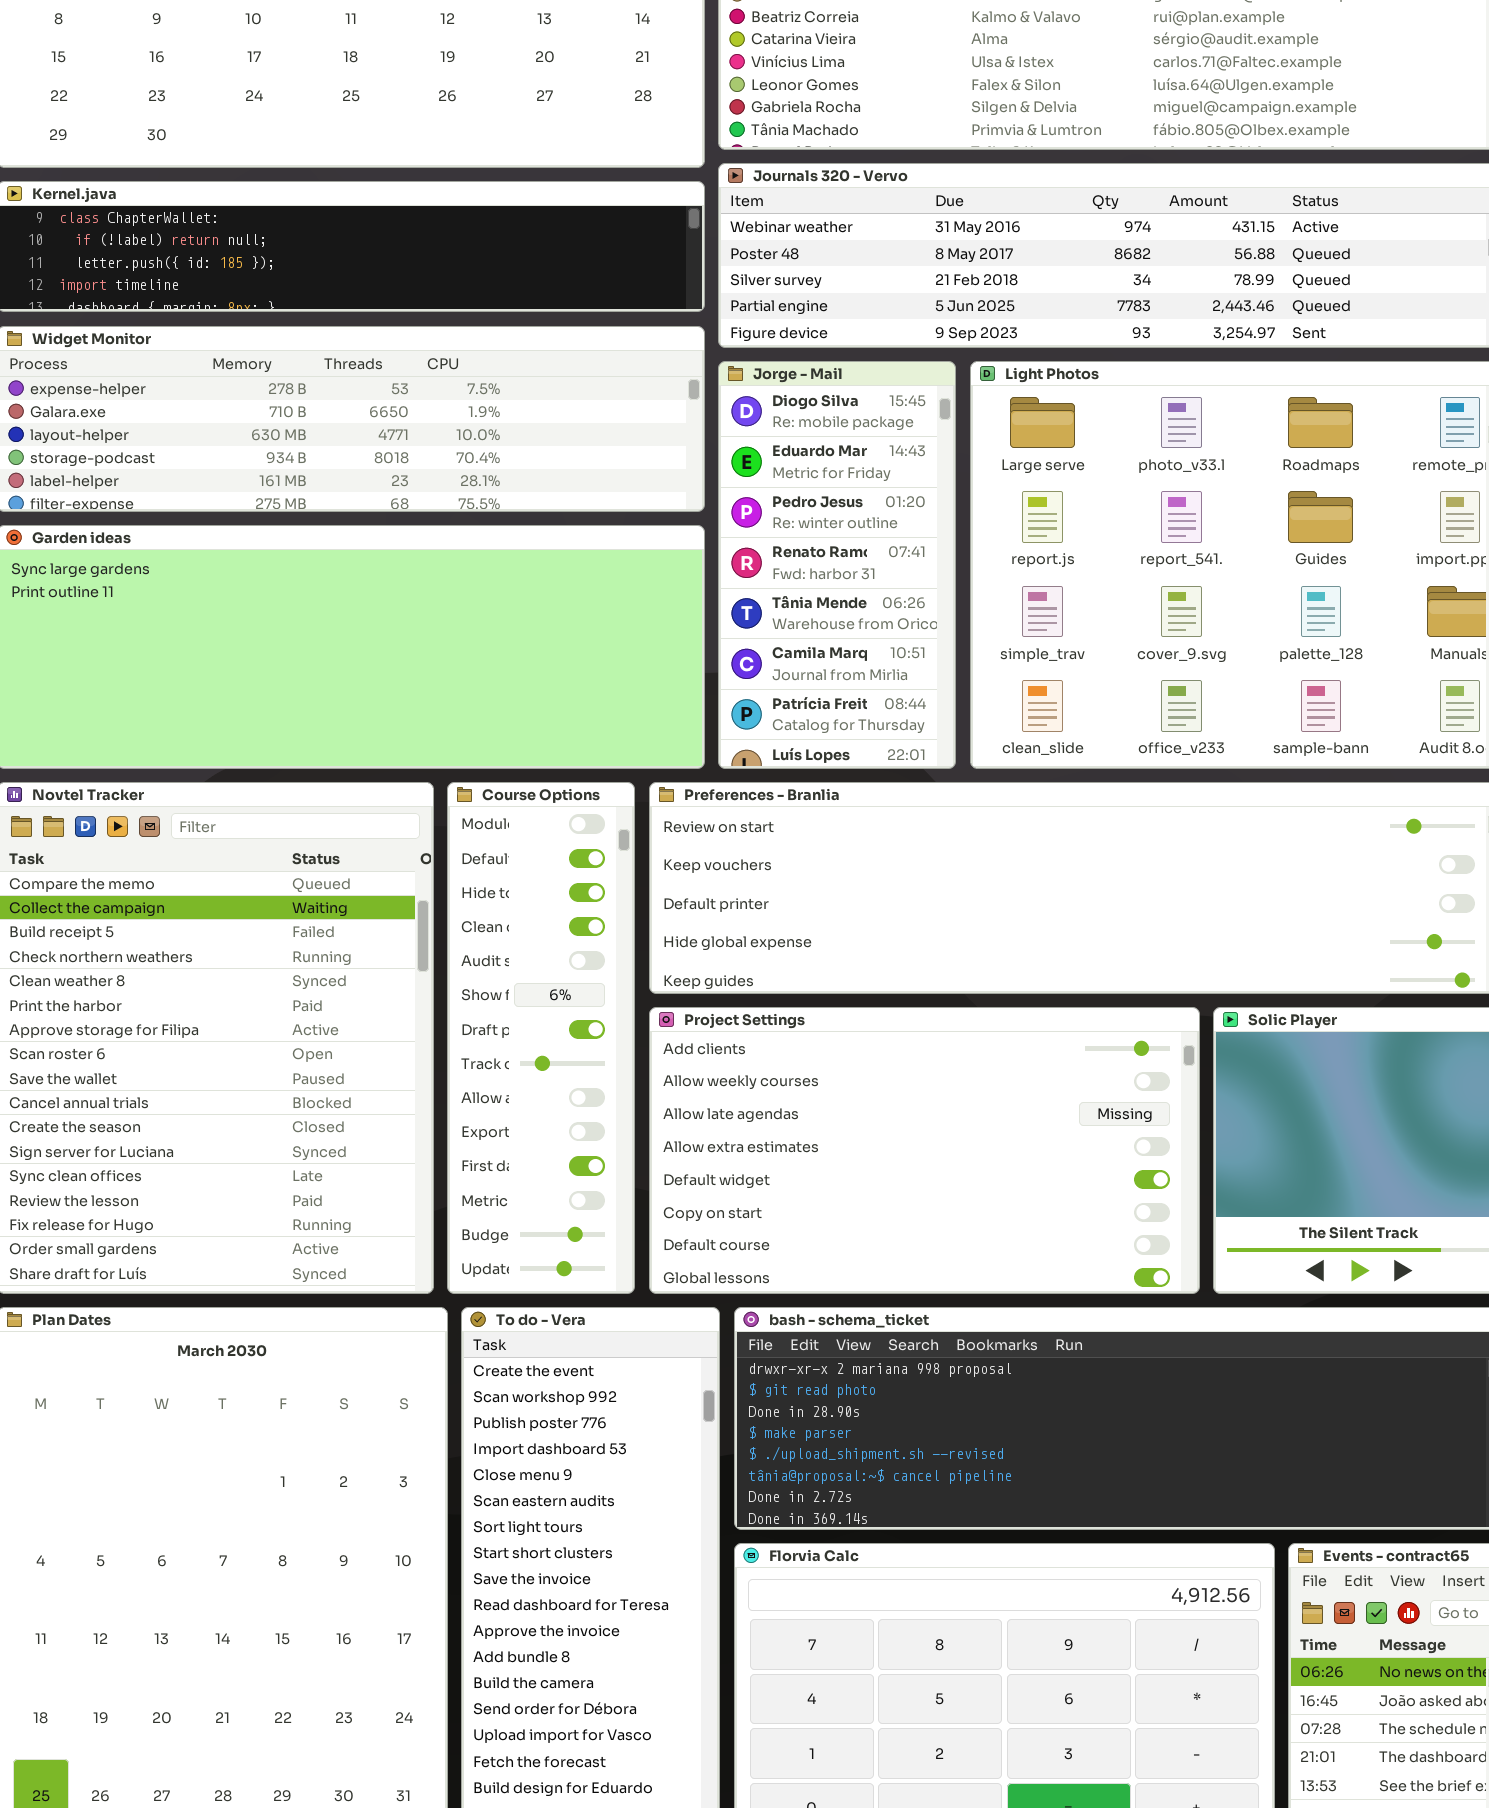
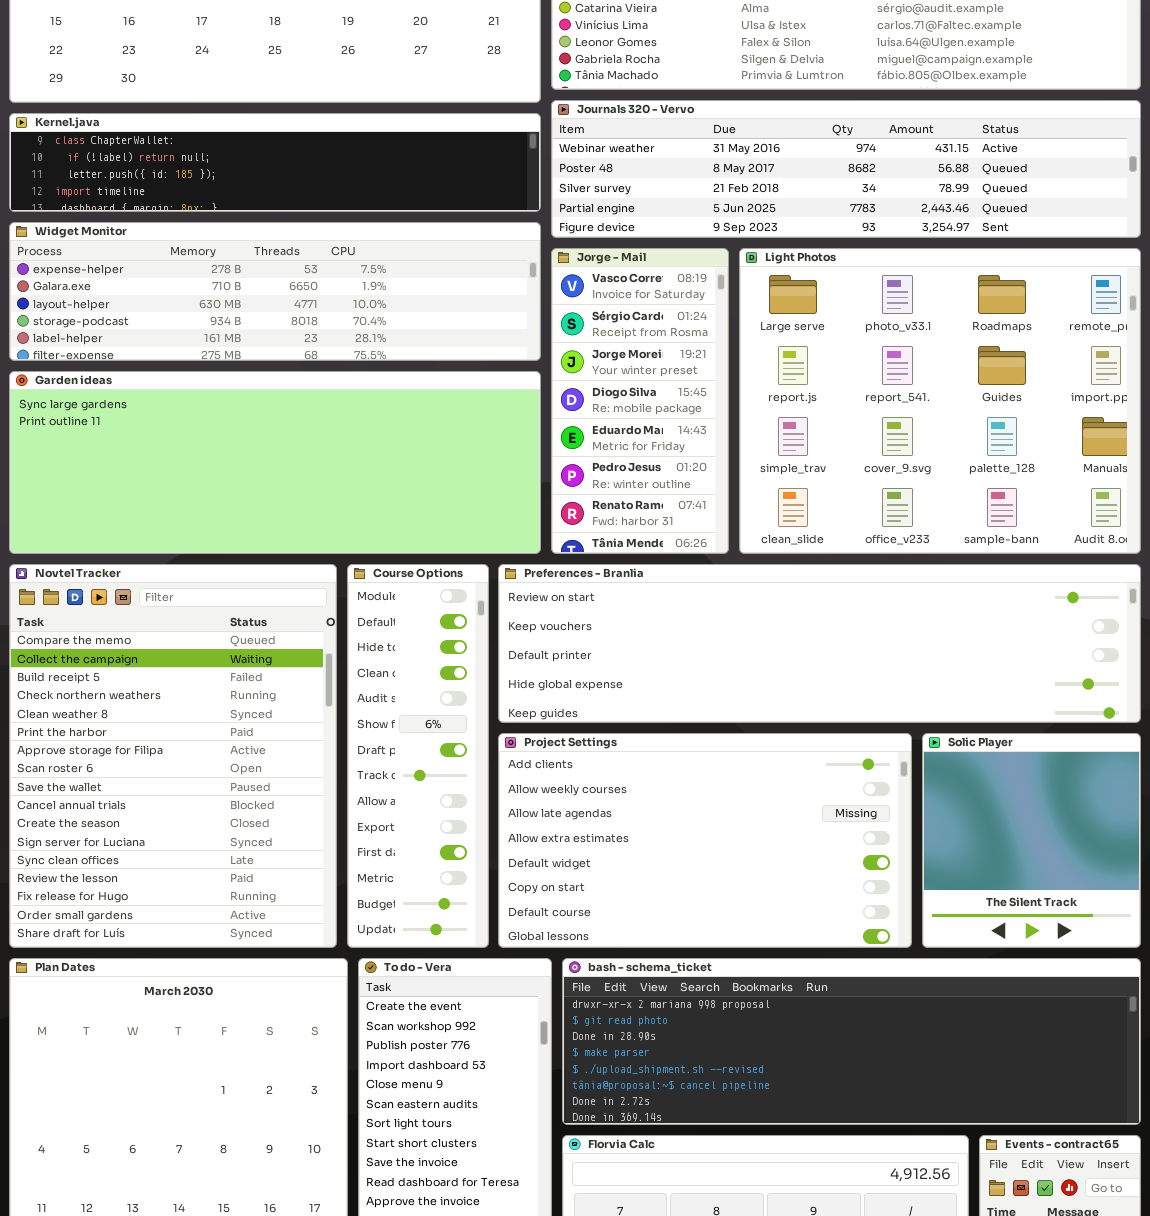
Jorge - Mail: [718,361,956,769] -> [551,248,729,554], scrolled up 3 rows

